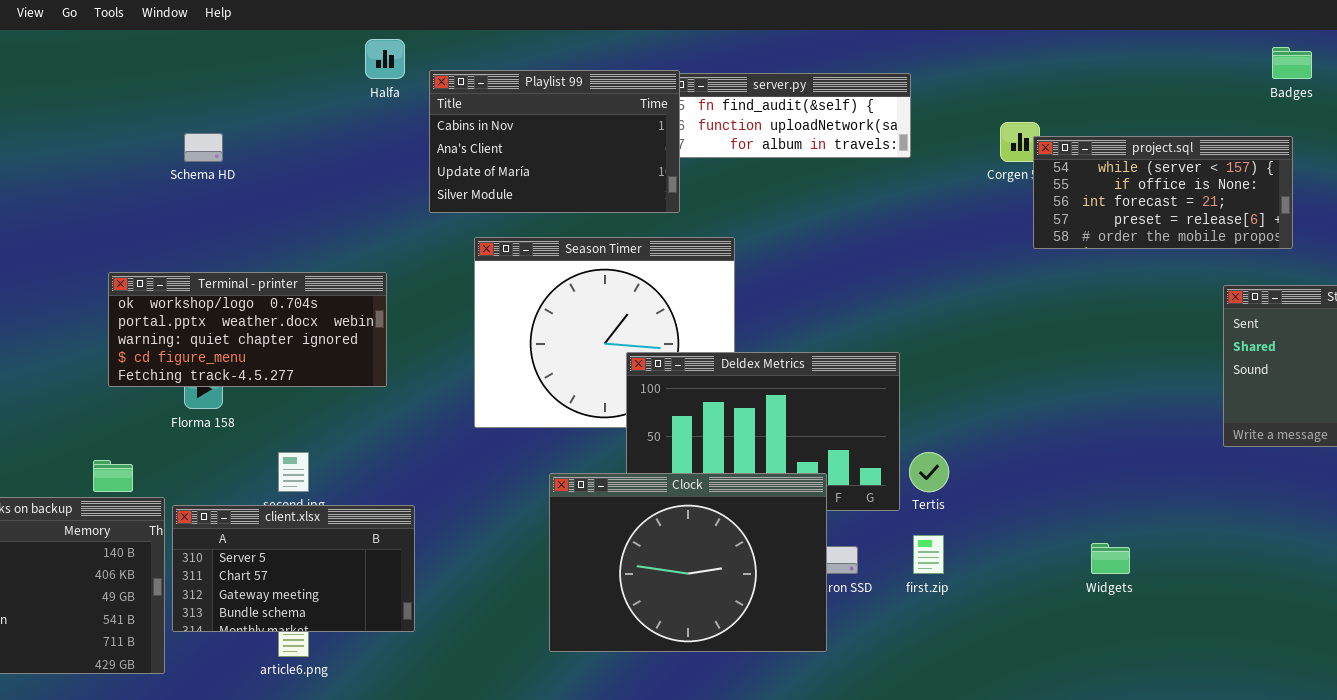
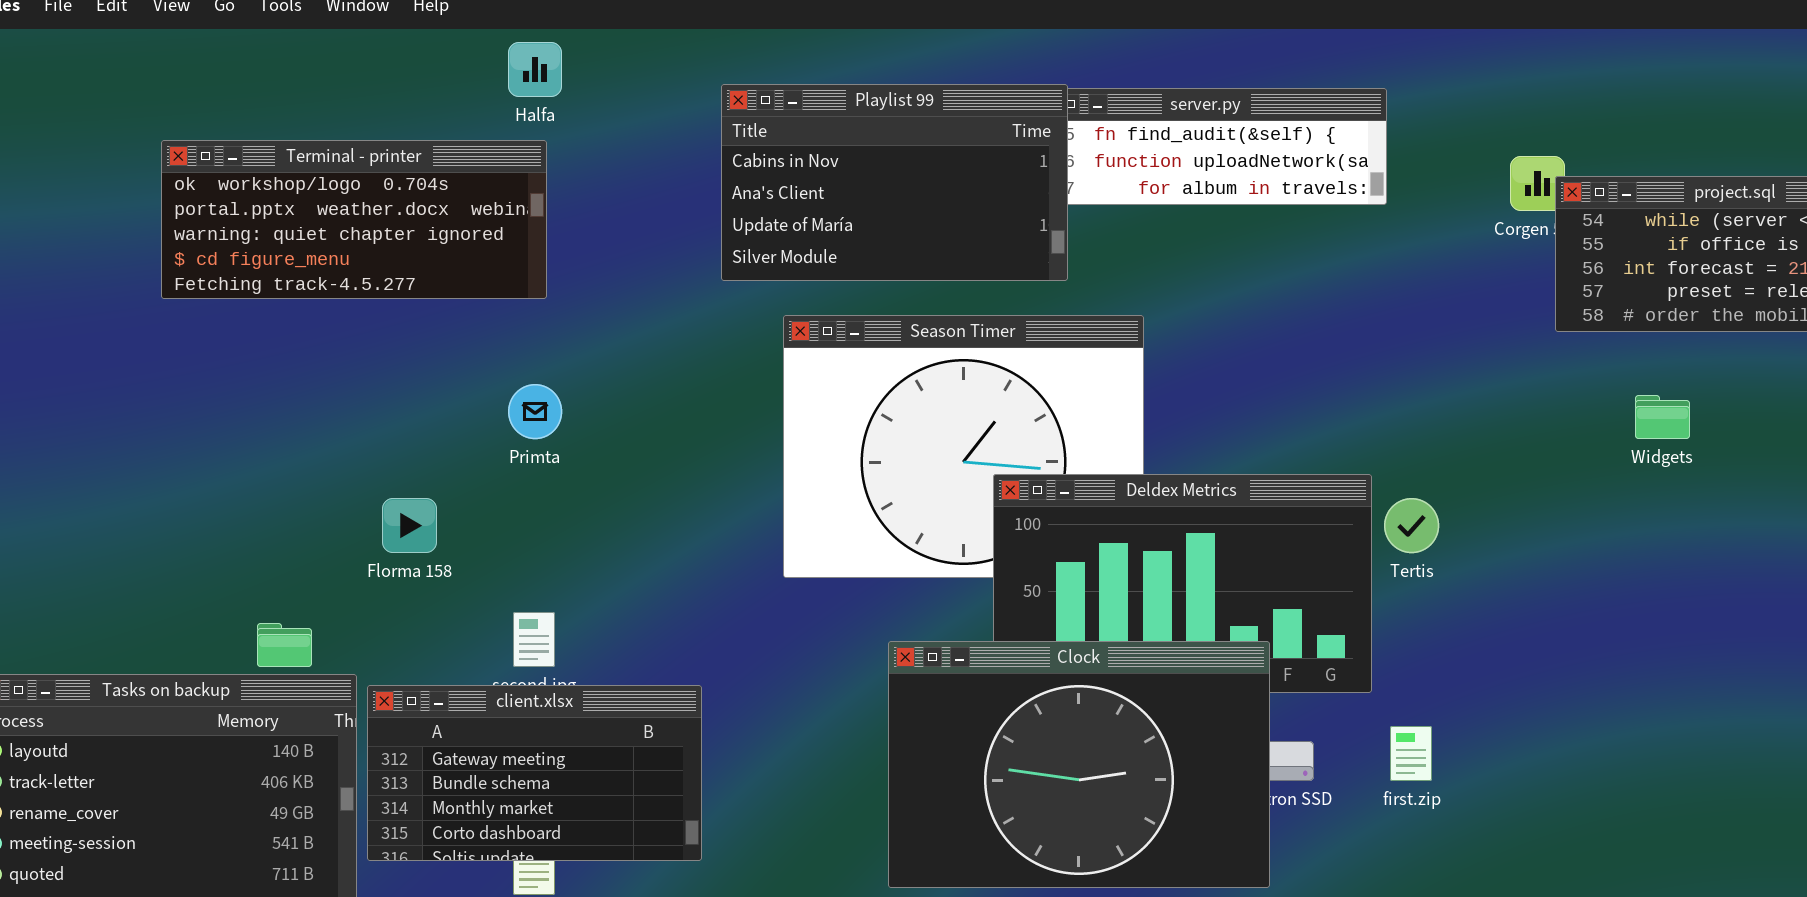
Halfa: [365,39,405,79] -> [508,42,562,97], moved
Terminal - printer: [108,272,387,387] -> [161,140,547,299], moved
Tertis: [909,452,949,492] -> [1384,498,1439,553], moved
client.xlsx: [172,505,415,632] -> [367,685,702,861], scrolled down 2 rows
Widgets: [1091,543,1130,574] -> [1635,395,1690,439], moved

